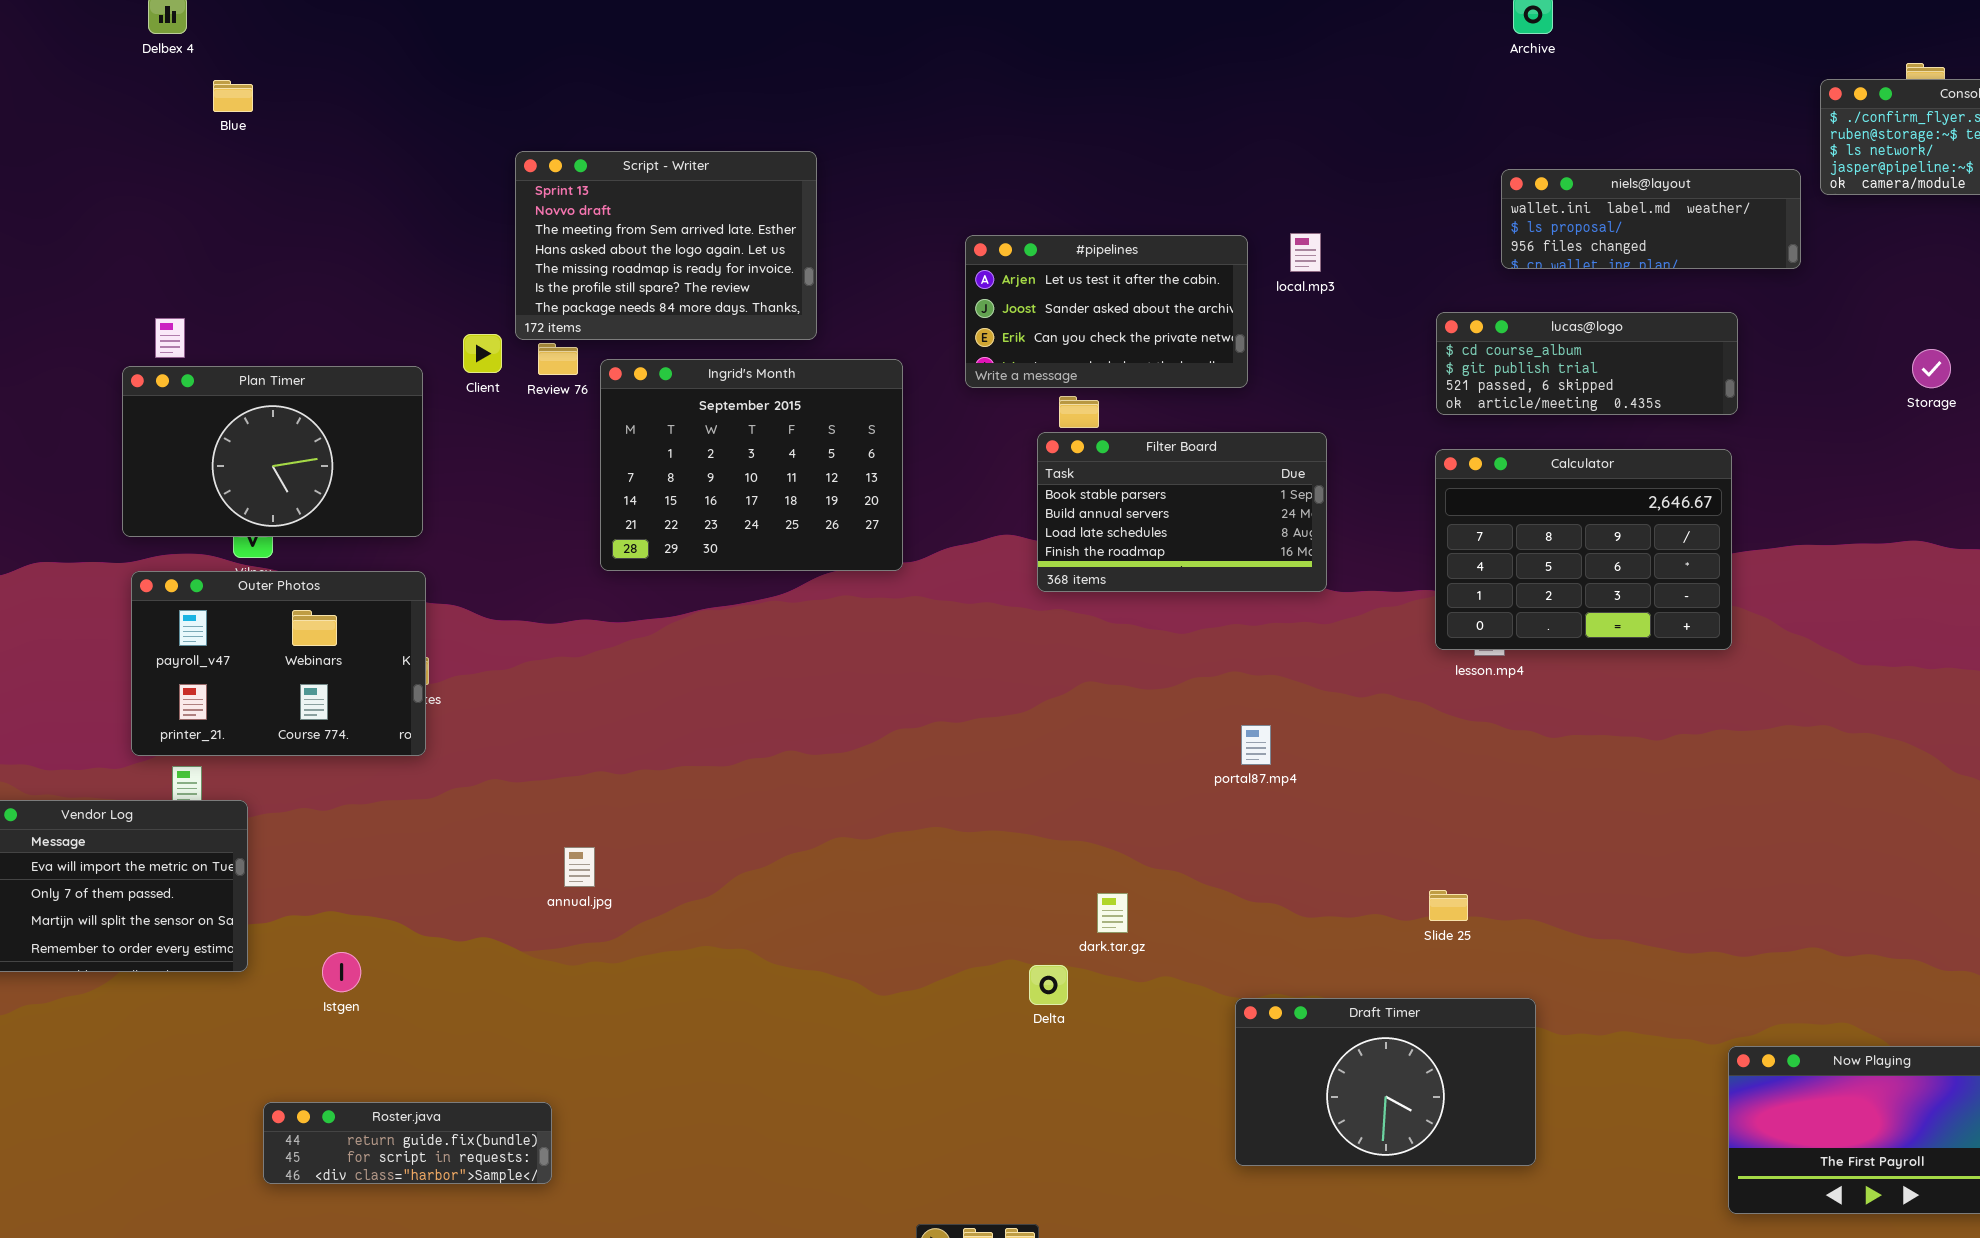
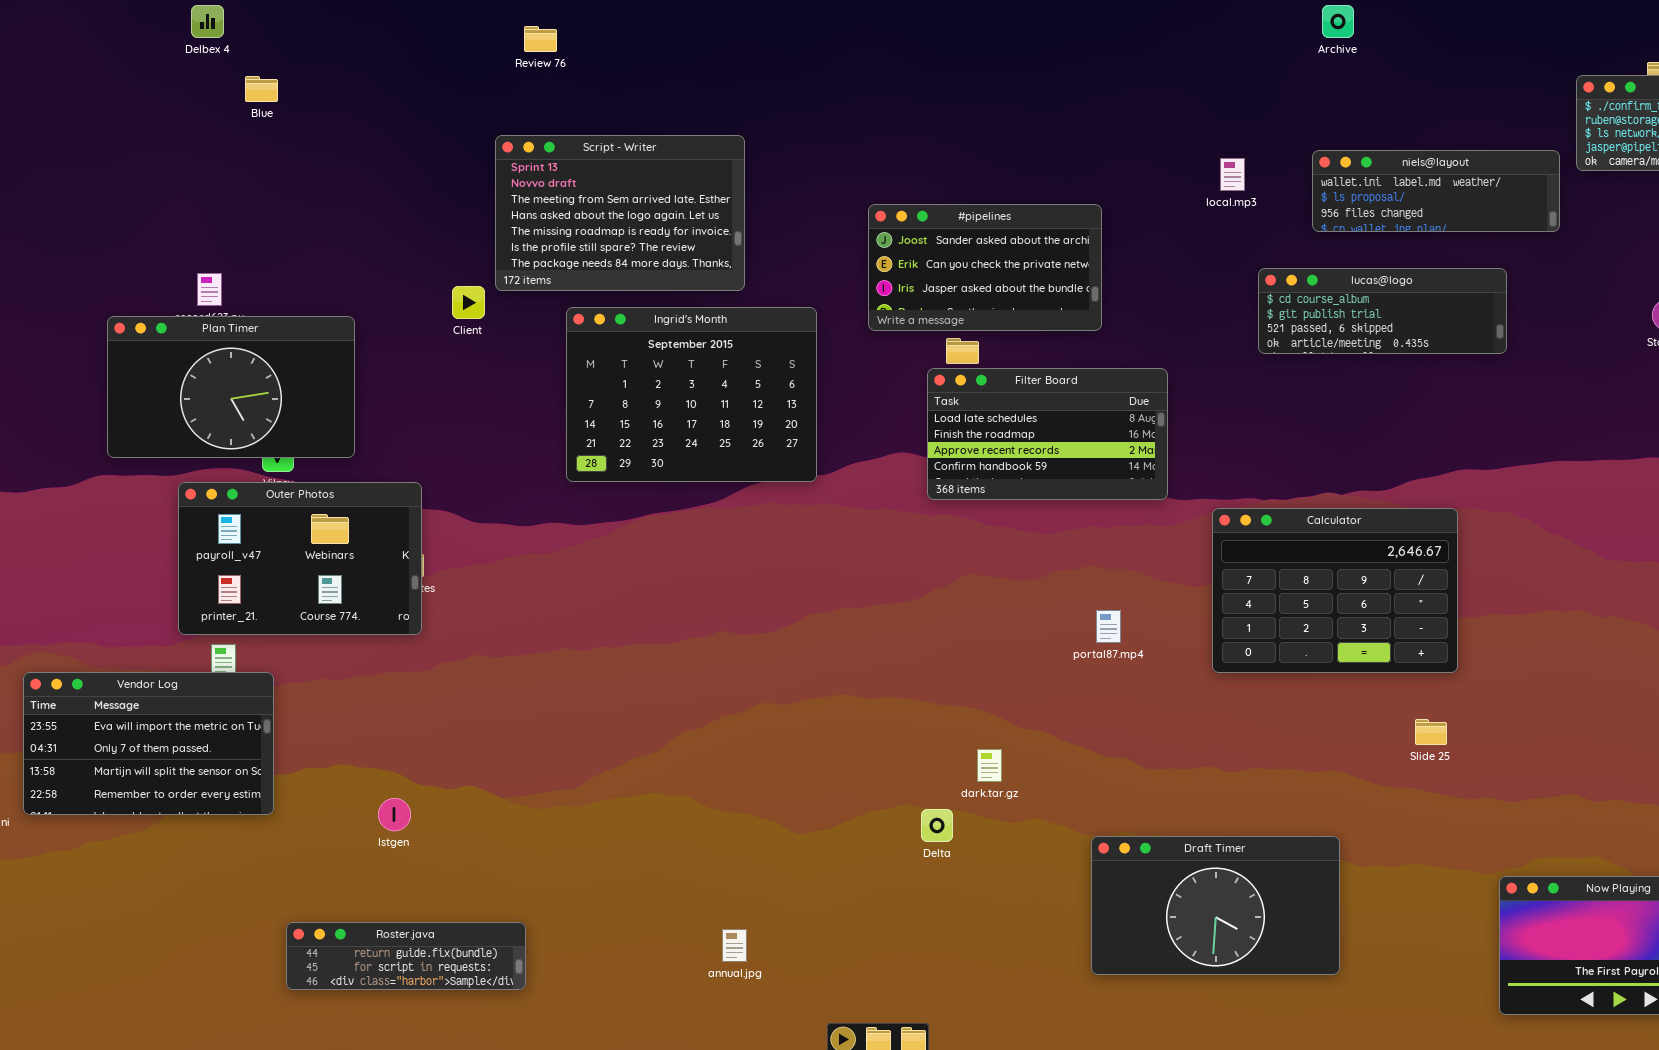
local.mp3: [1290,233,1321,272] -> [1220,158,1245,191], moved
#pipelines: [965,235,1248,388] -> [868,204,1102,331], scrolled down 1 row
Review 76: [538,343,578,375] -> [524,26,557,52], moved
Plan Timer: [122,366,423,537] -> [107,316,355,458], moved
Filter Board: [1037,432,1327,592] -> [927,368,1168,500], scrolled down 2 rows
Calculator: [1435,449,1732,650] -> [1212,508,1458,673], moved
annual.jpg: [564,847,595,887] -> [722,929,747,962], moved
Slide 25: [1429,890,1468,921] -> [1415,719,1447,745], moved
Istgen: [322,952,361,992] -> [378,798,411,831], moved

